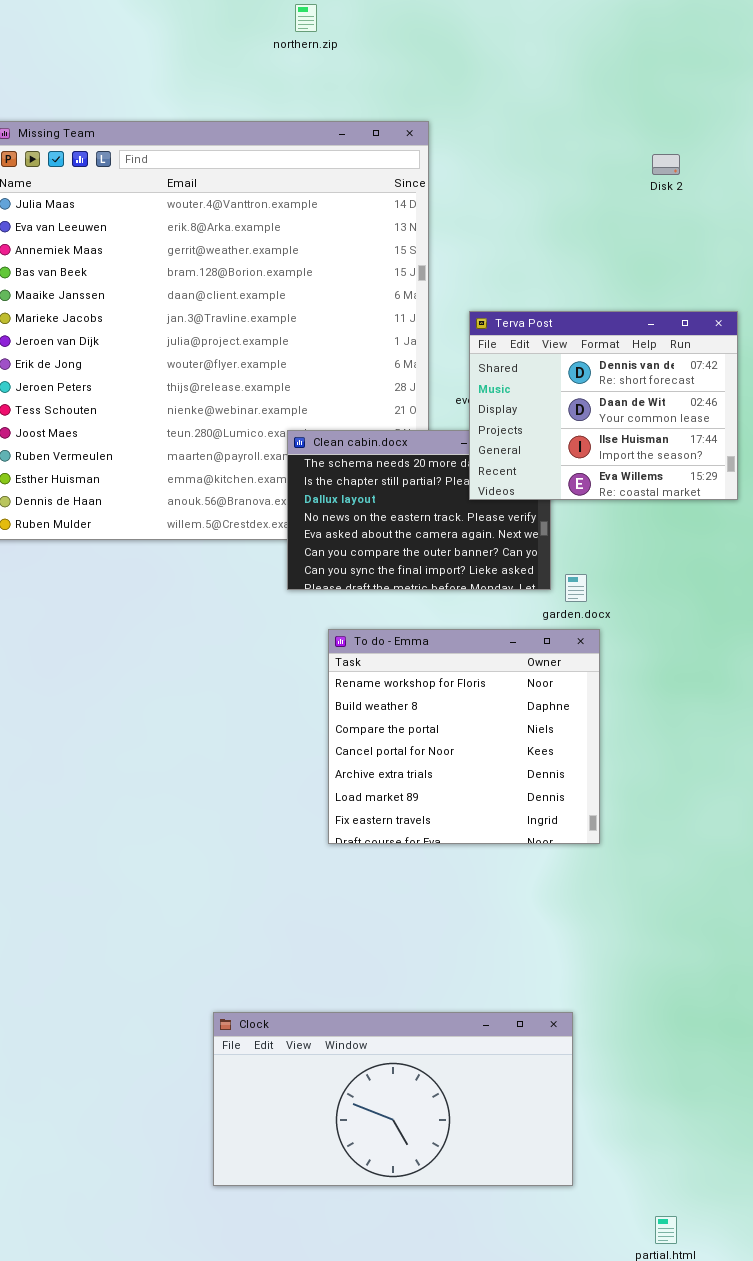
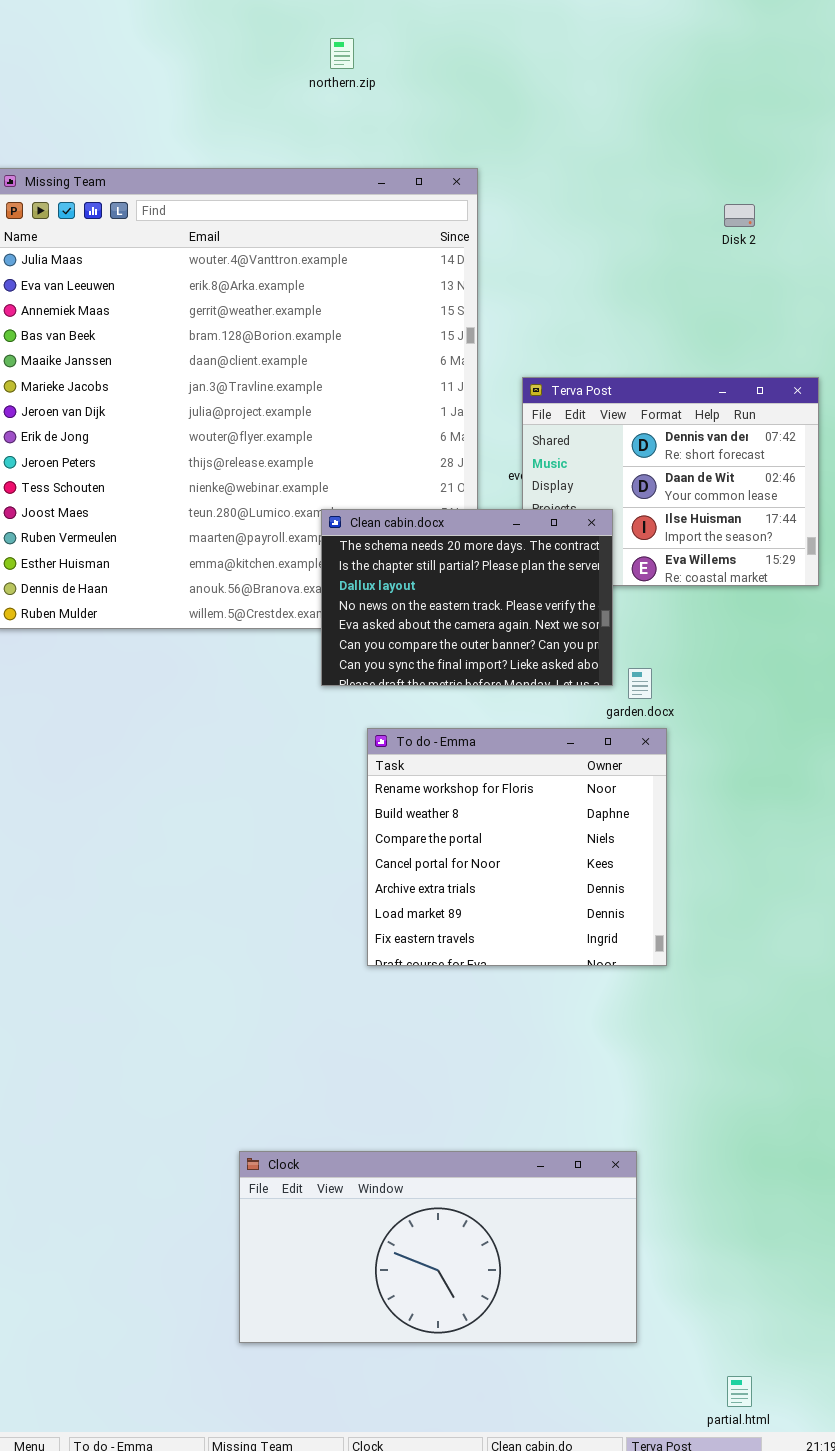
Clean cabin.docx: [287,430,551,590] -> [321,509,613,686], raised

